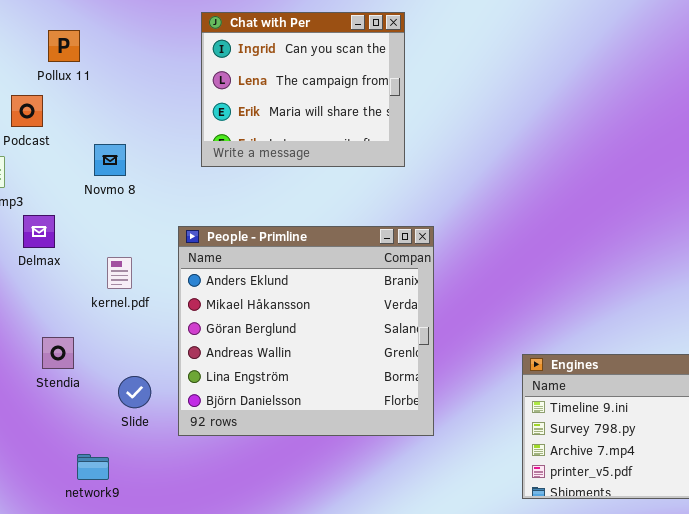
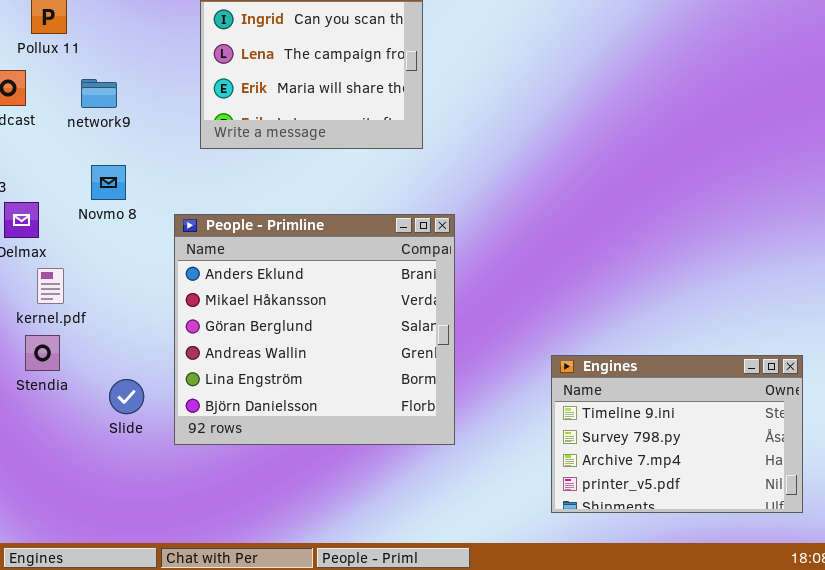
Novmo 8: [94,144,126,176] -> [91,165,126,200], moved
kernel.pdf: [107,257,132,289] -> [37,268,64,304], moved
network9: [77,454,109,480] -> [81,79,117,108], moved

